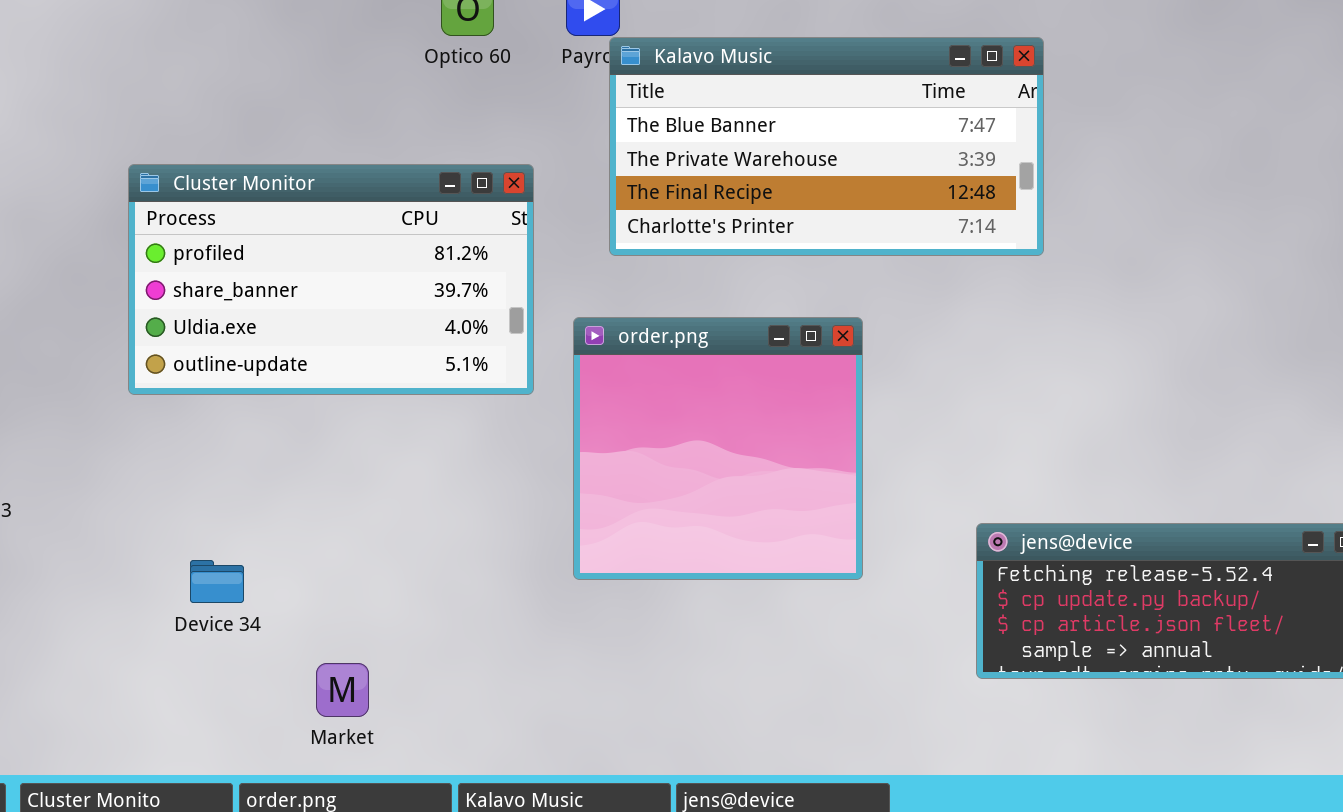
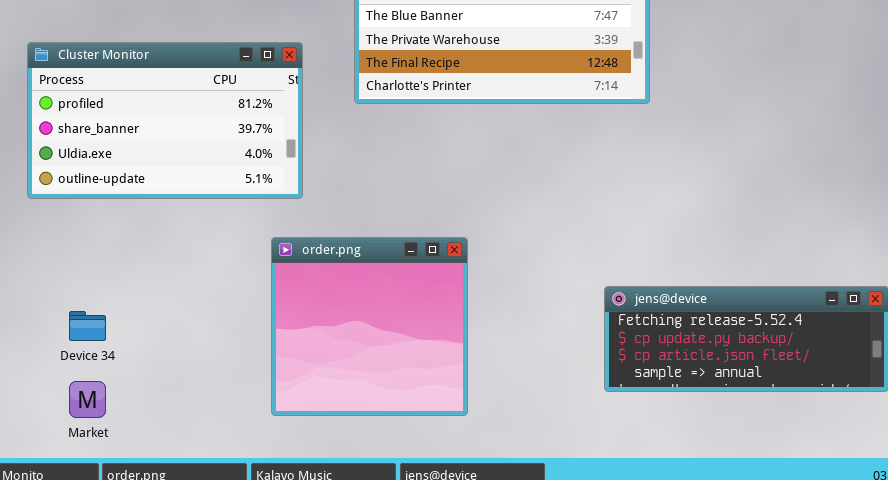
order.png: [573,317,863,580] -> [271,237,468,416], moved
Market: [316,663,369,717] -> [69,381,106,418], moved

